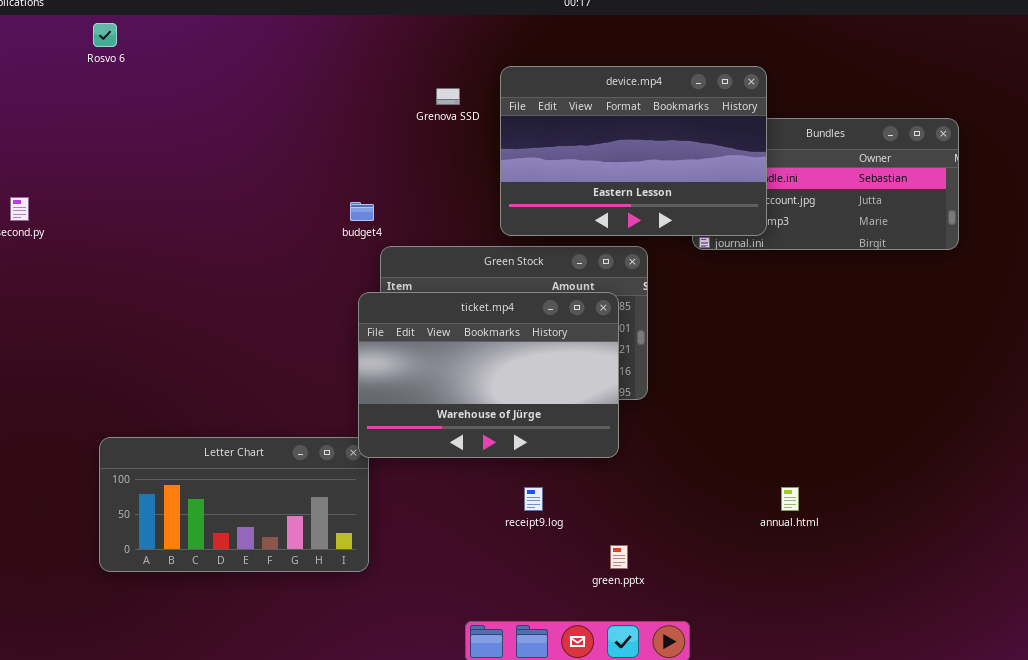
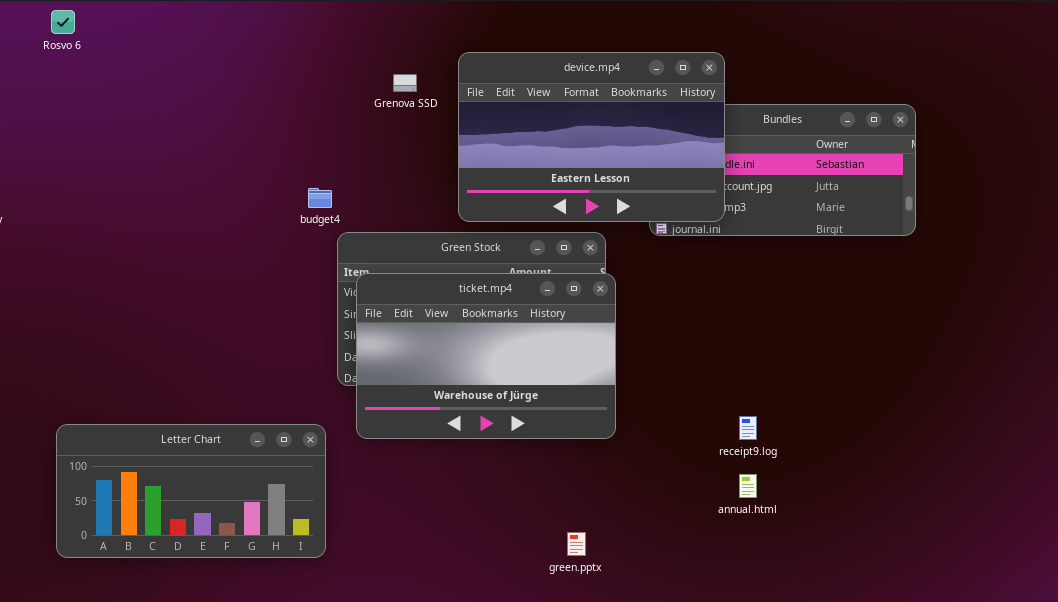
ticket.mp4: [358,292,619,458] -> [356,273,616,439], moved
receipt9.log: [524,487,543,511] -> [739,416,757,440], moved

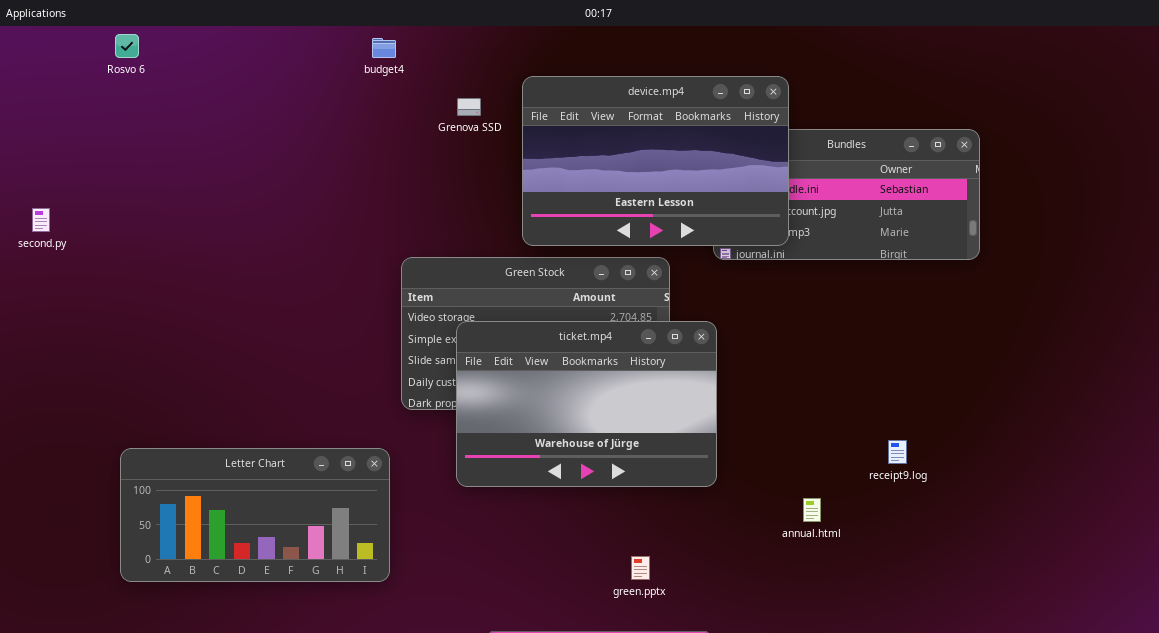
budget4: [308,188,332,208] -> [372,38,396,58], moved
ticket.mp4: [356,273,616,439] -> [456,321,717,487], moved
receipt9.log: [739,416,757,440] -> [888,440,907,464], moved

